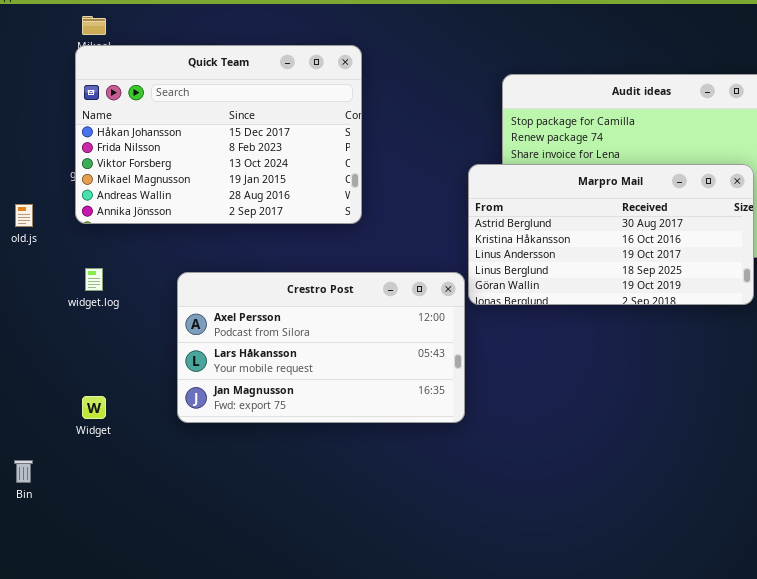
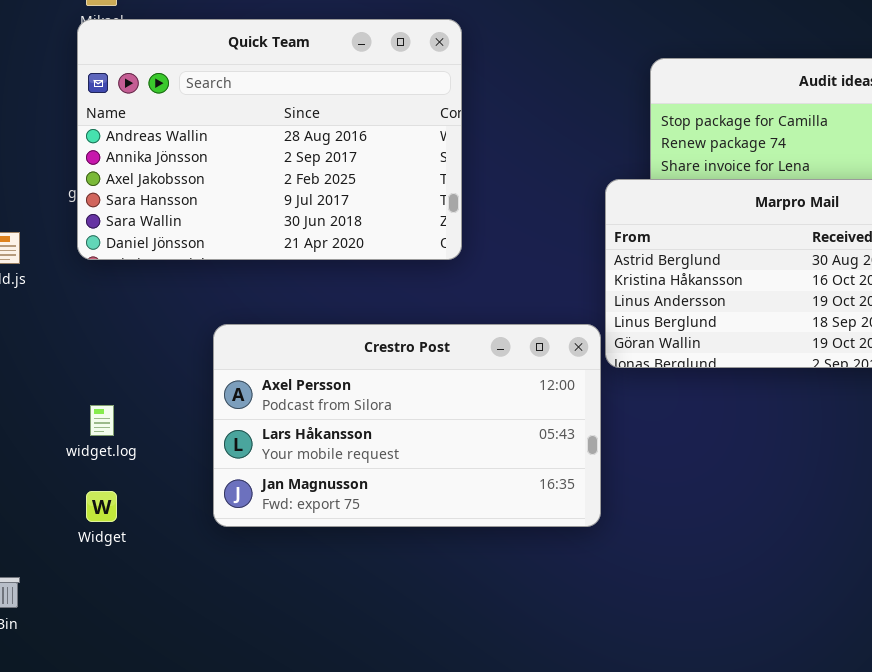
Quick Team: [75,45,362,224] -> [77,19,462,260], scrolled down 4 rows
widget.log: [85,268,103,291] -> [90,405,114,436], moved

